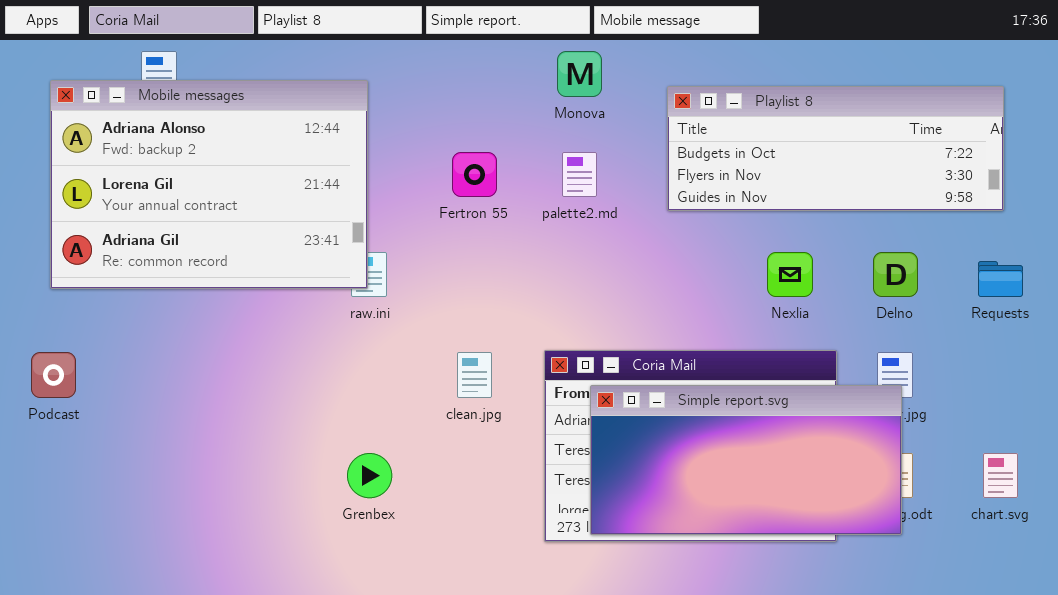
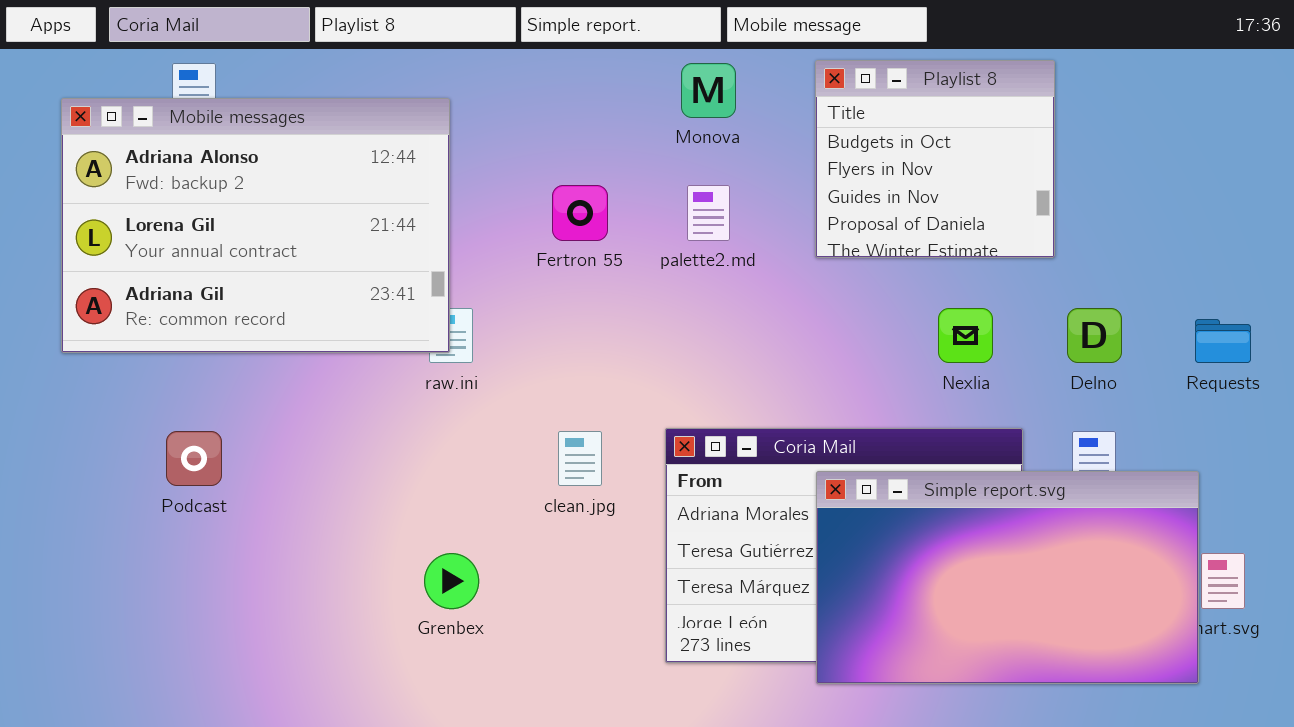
Playlist 8: [667,86,1004,211] -> [815,60,1055,258], resized
Podcast: [31,352,76,398] -> [166,431,222,486], moved
Simple report.svg: [590,385,902,535] -> [816,471,1199,684], moved, resized

